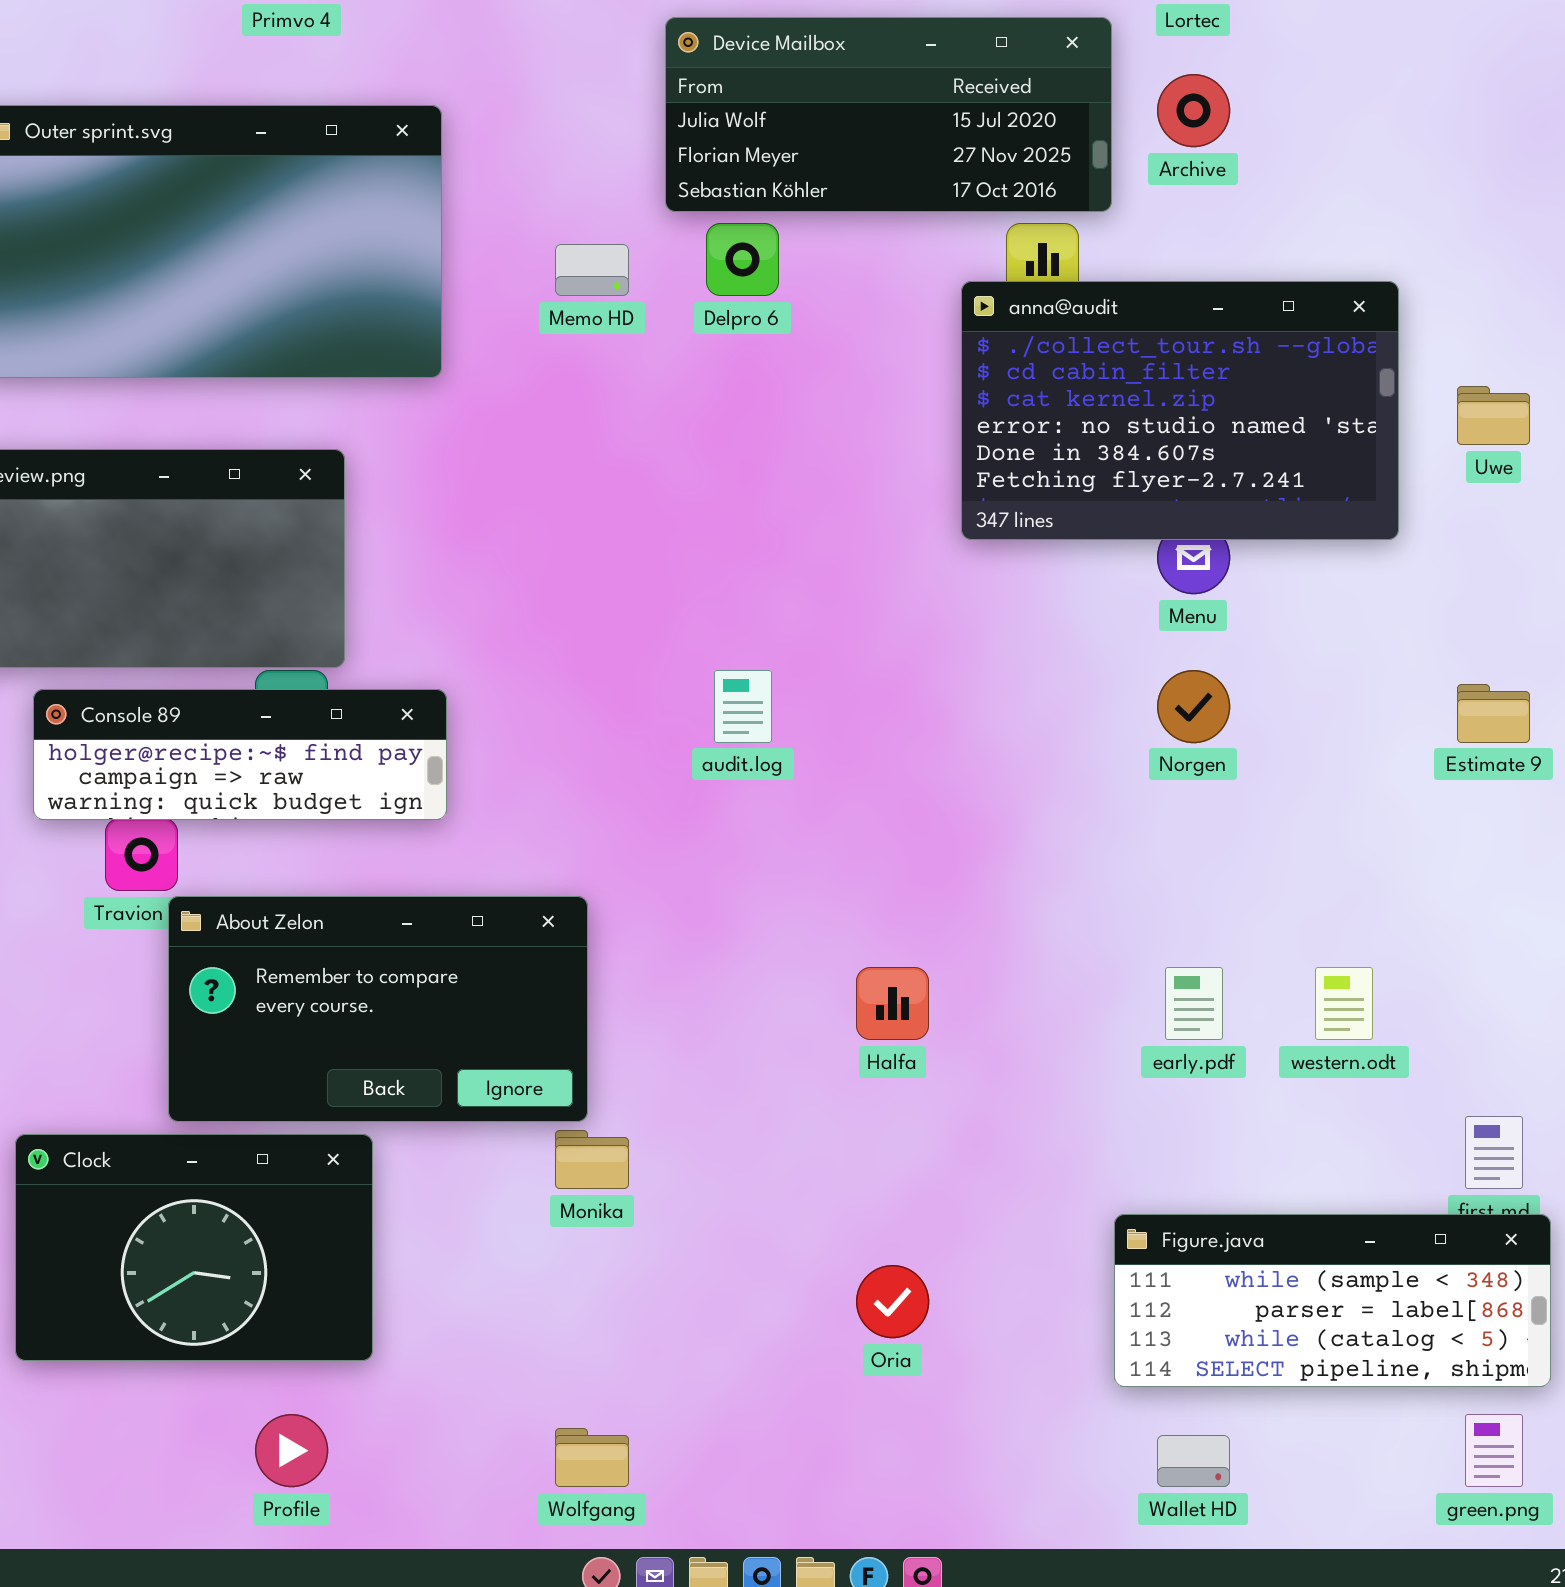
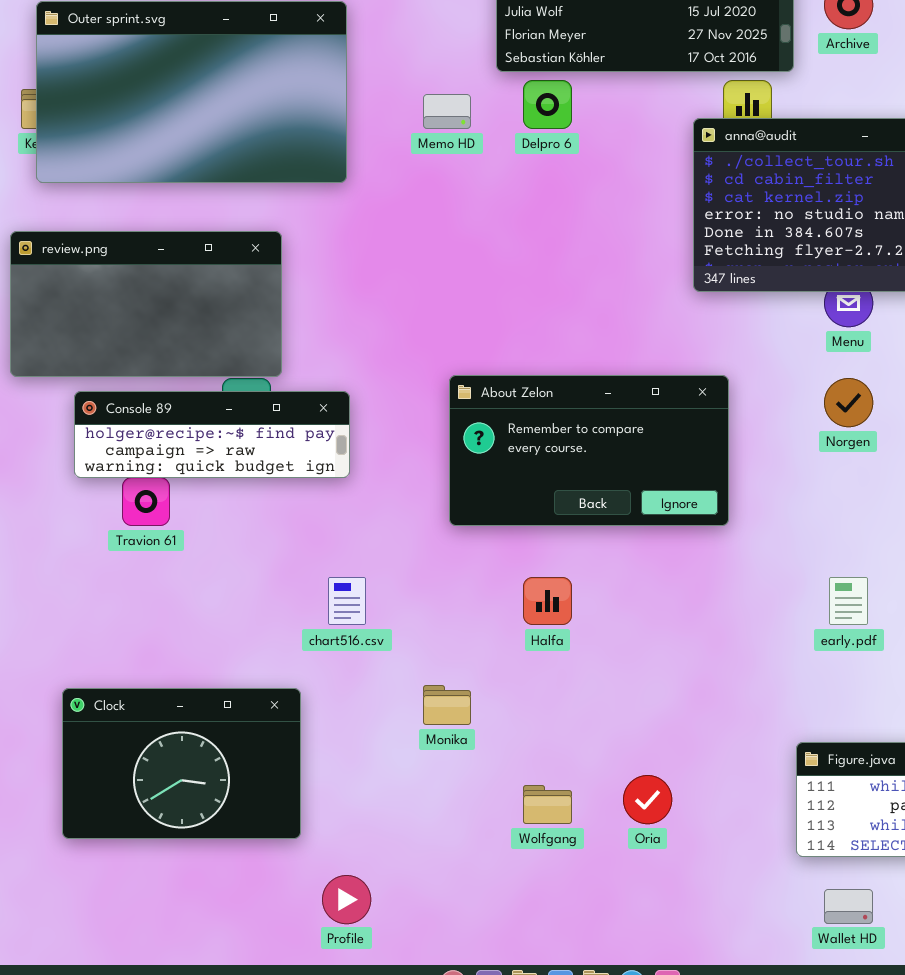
About Zelon: [168,896,588,1122] -> [449,375,729,526], moved
Halfa: [856,967,929,1040] -> [523,577,572,625], moved
Profile: [255,1414,328,1487] -> [322,875,371,924], moved
Wolfgang: [555,1428,629,1487] -> [523,785,572,824], moved

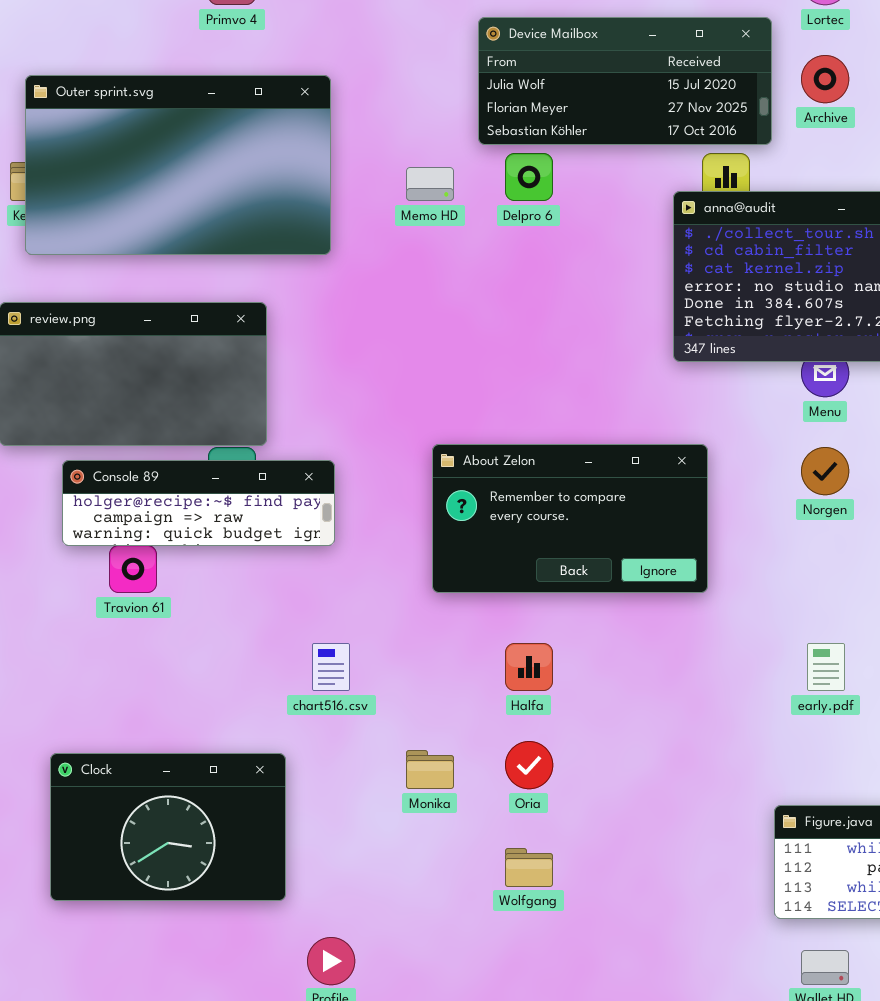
Oria: [623,775,672,824] -> [505,741,553,789], moved

